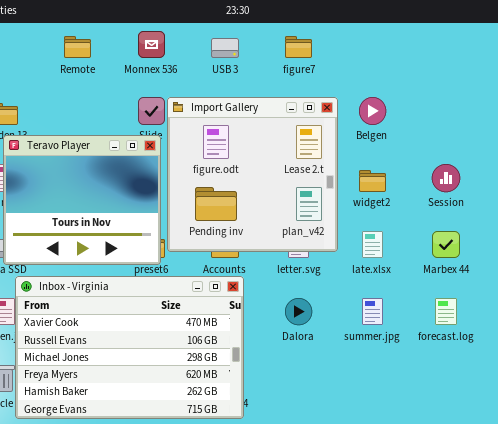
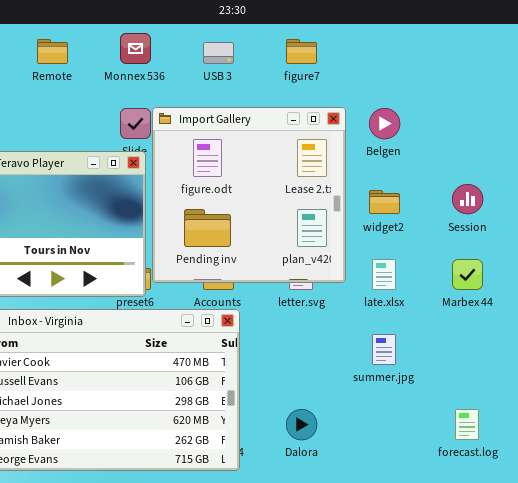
Dalora: [285,298,312,325] -> [286,409,317,440], moved
forecast.log: [435,298,457,325] -> [455,409,479,440], moved

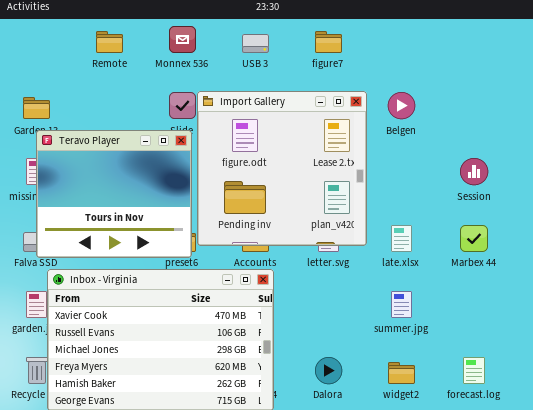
widget2: [369,190,400,214] -> [388,362,415,384], moved

